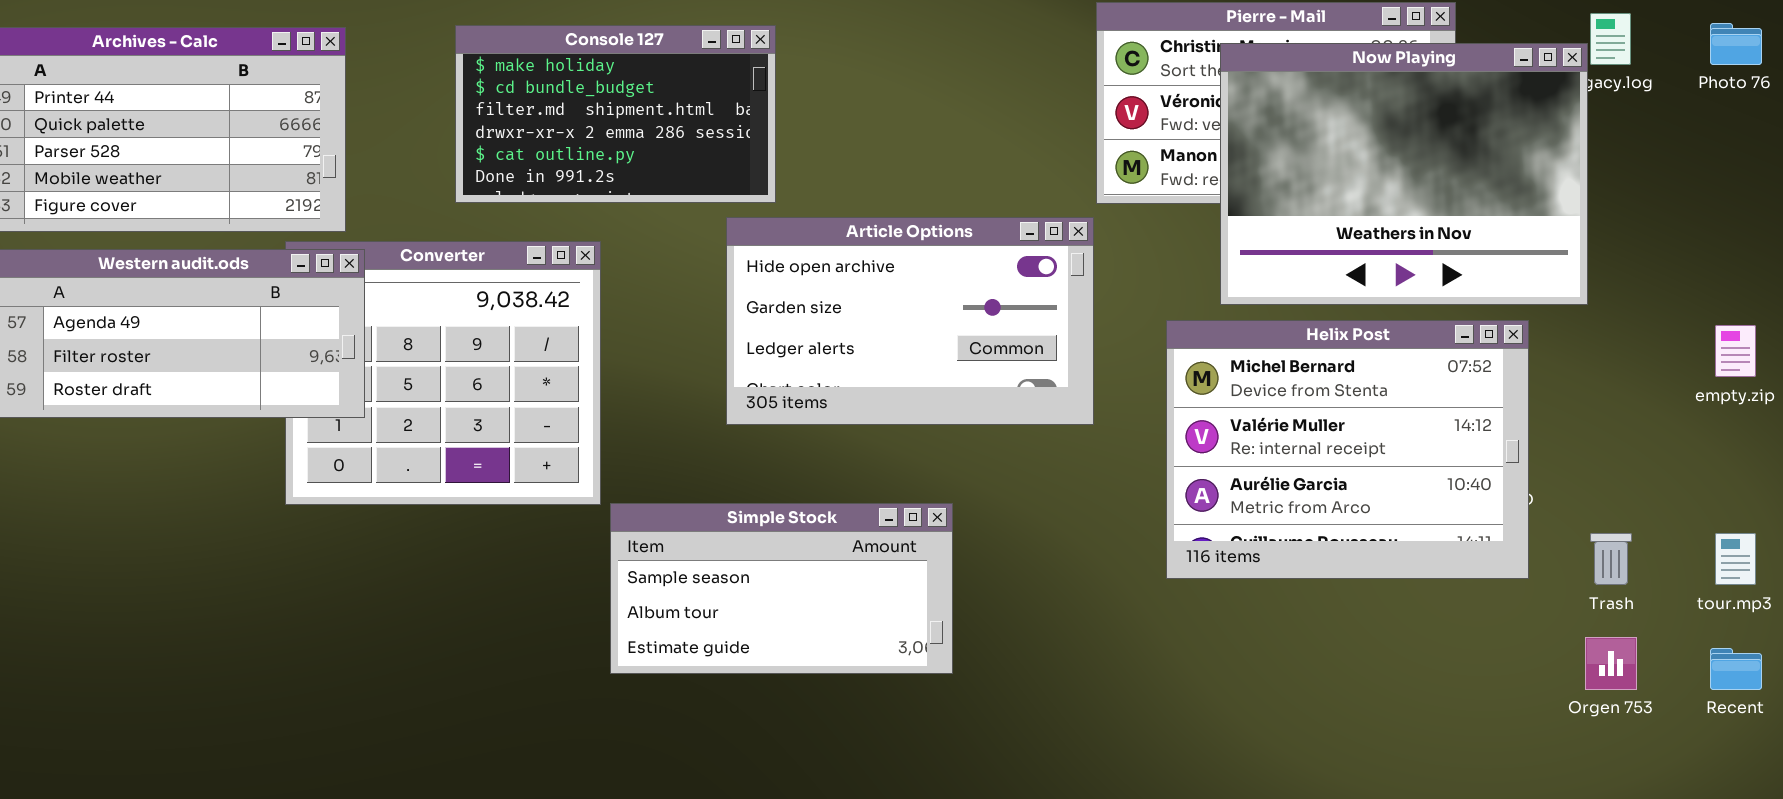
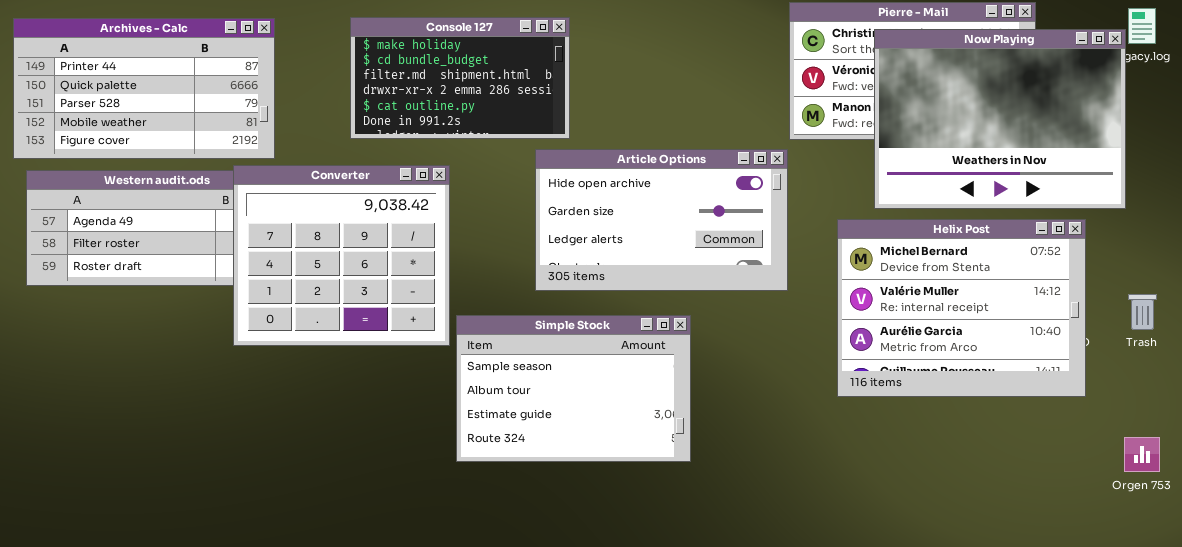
Converter: [285,241,601,505] -> [233,165,450,346], raised
Simple Stock: [610,503,953,674] -> [456,315,691,462], resized
Trash: [1590,533,1632,585] -> [1128,294,1157,330], moved

